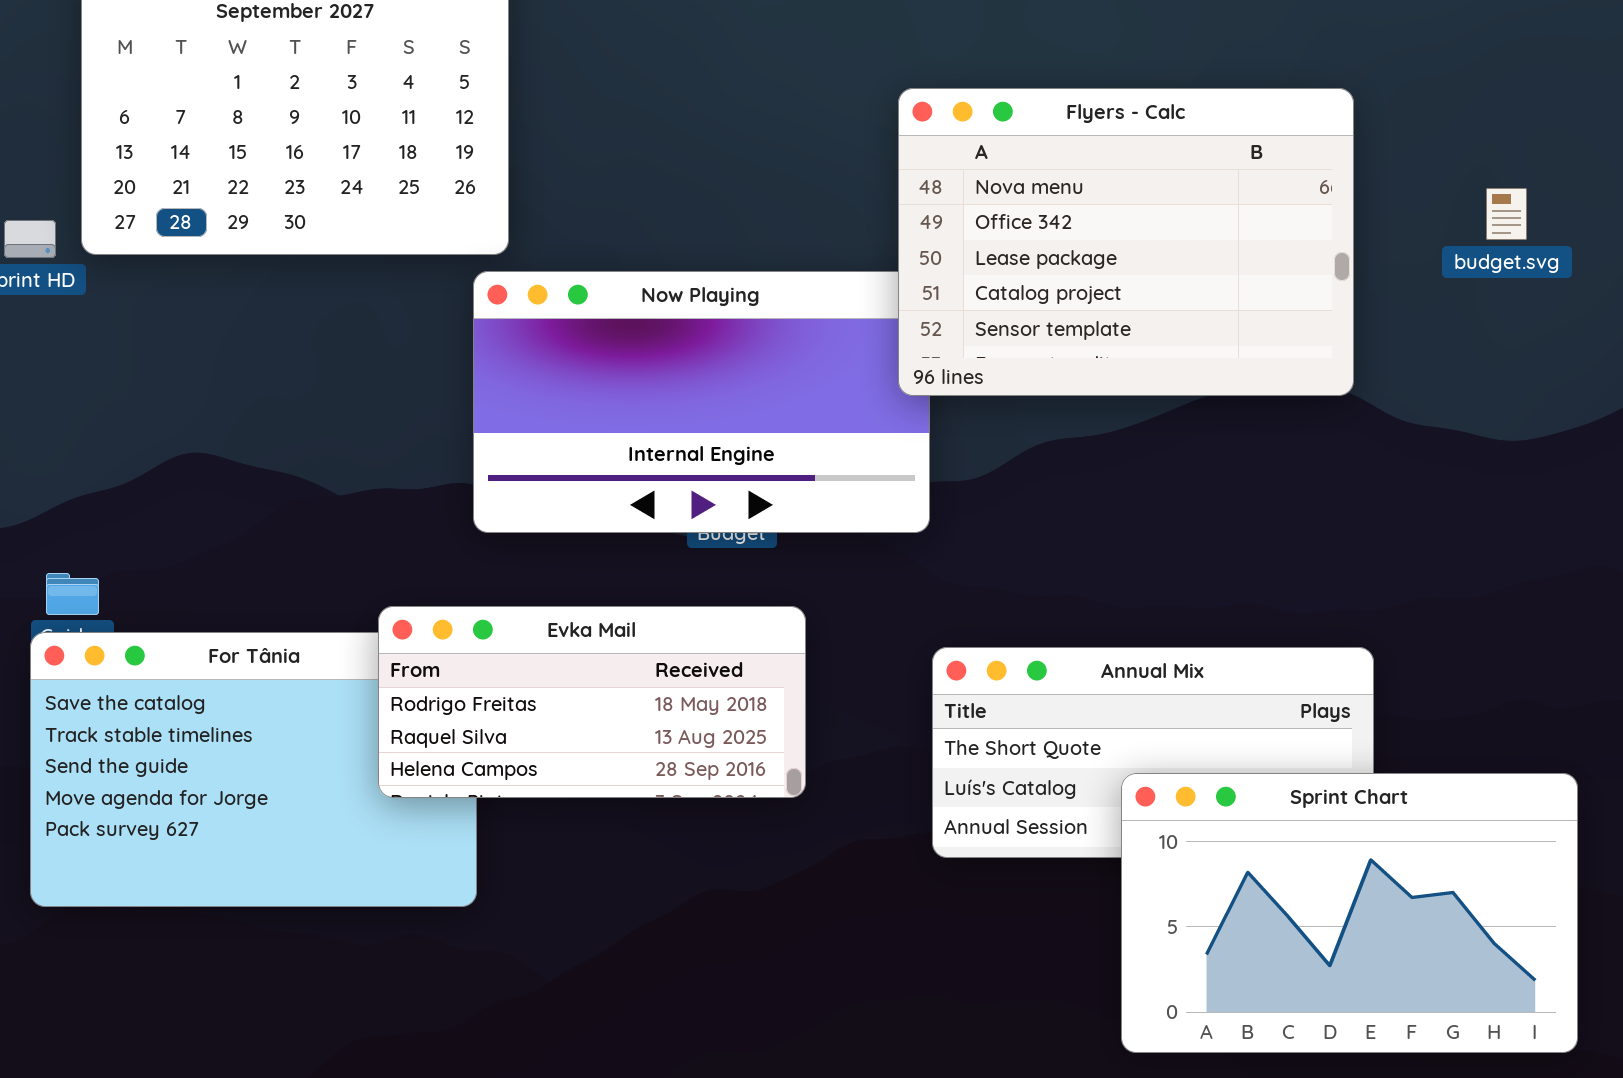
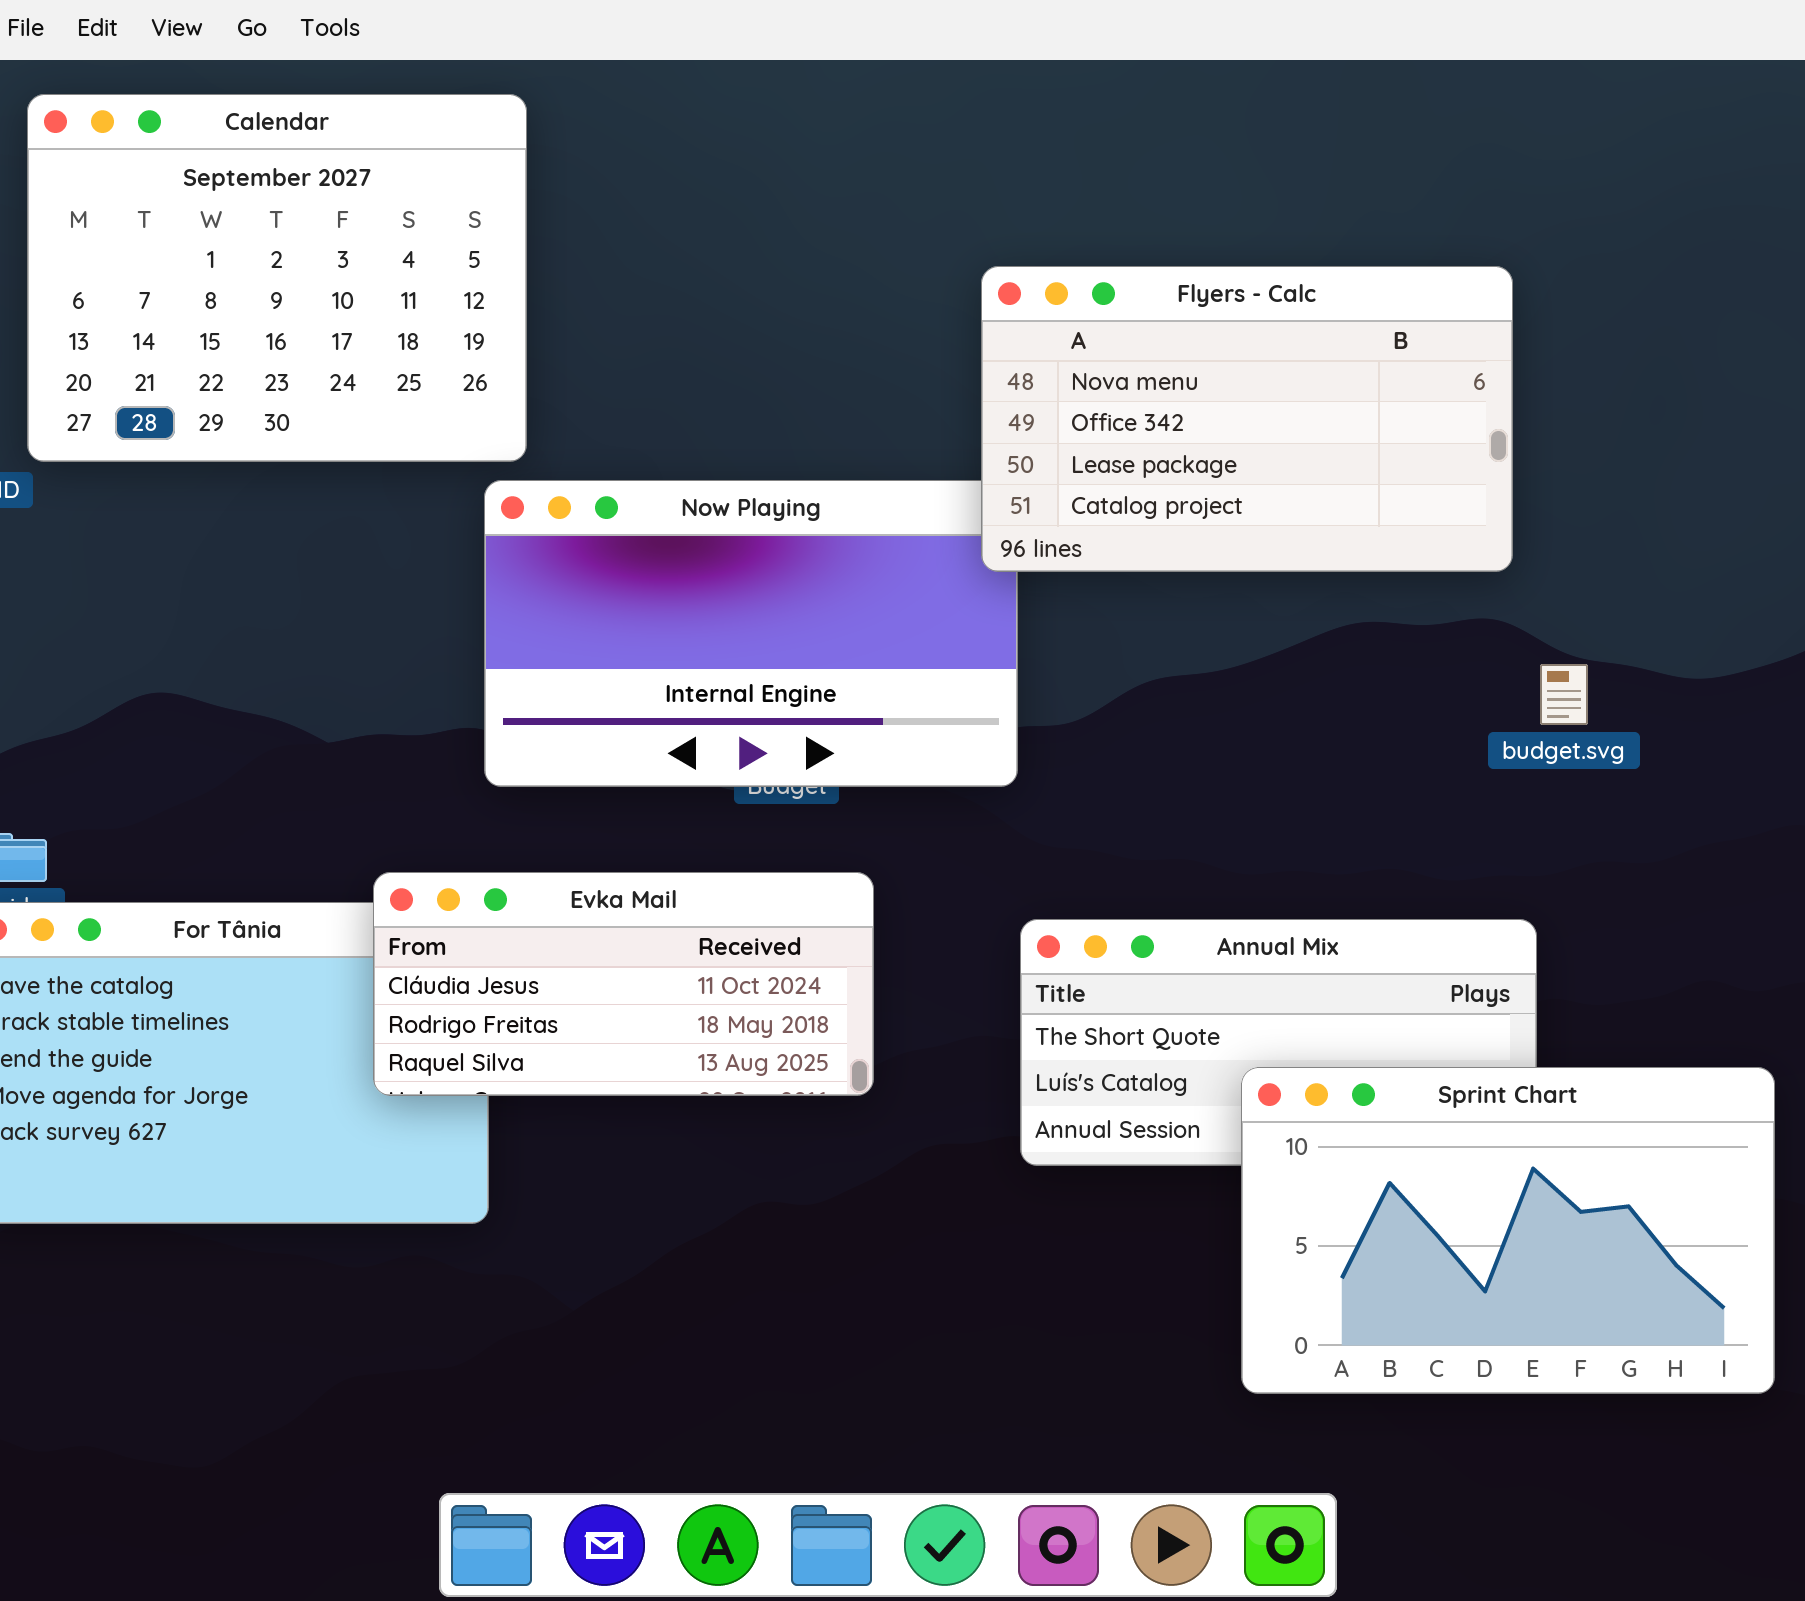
Flyers - Calc: [898,88,1354,396] -> [981,266,1513,572], resized
budget.svg: [1486,188,1527,240] -> [1540,664,1588,725], moved
Evka Mail: [378,606,806,798] -> [373,872,874,1096], scrolled up 1 row

